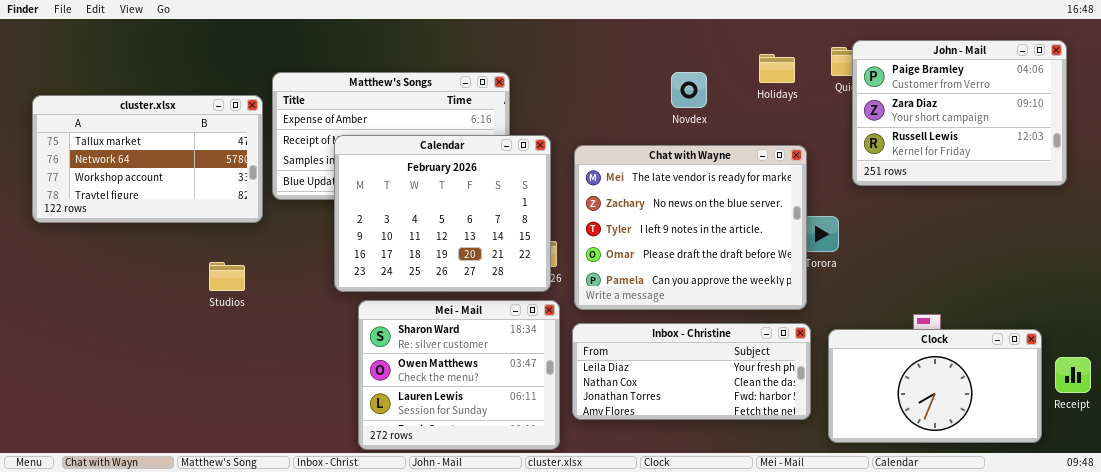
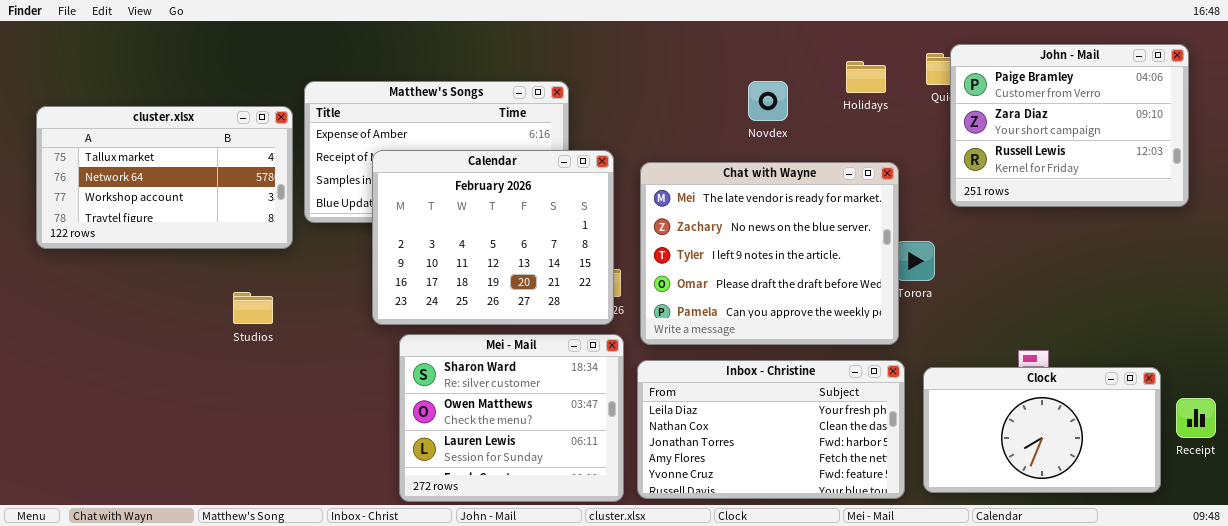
Inbox - Christine: [572,323,811,420] -> [637,360,905,499], resized

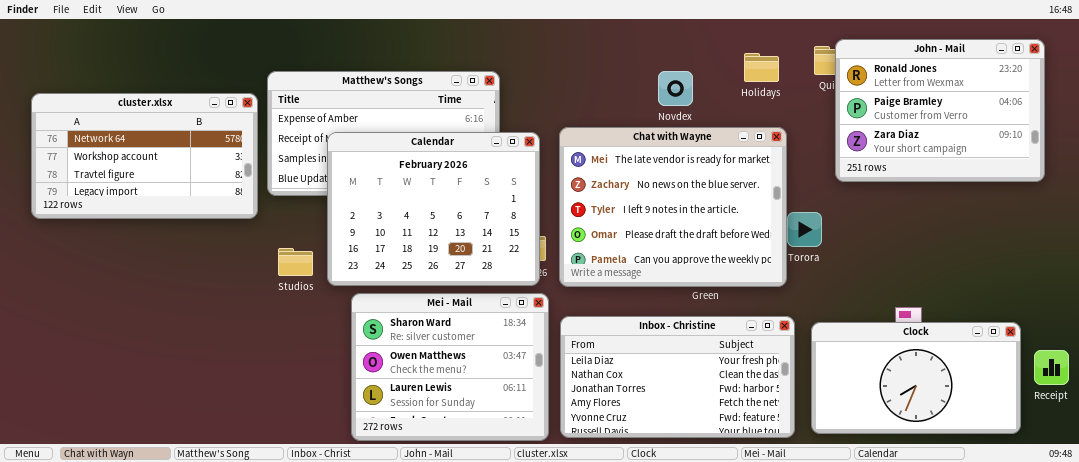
John - Mail: [950,44,1189,207] -> [835,39,1045,182], scrolled up 1 row
cluster.xlsx: [36,106,293,249] -> [31,93,258,219], scrolled down 1 row
Chat with Wayne: [640,162,899,345] -> [559,127,787,287], moved
Studios: [233,292,273,324] -> [278,248,313,276], moved

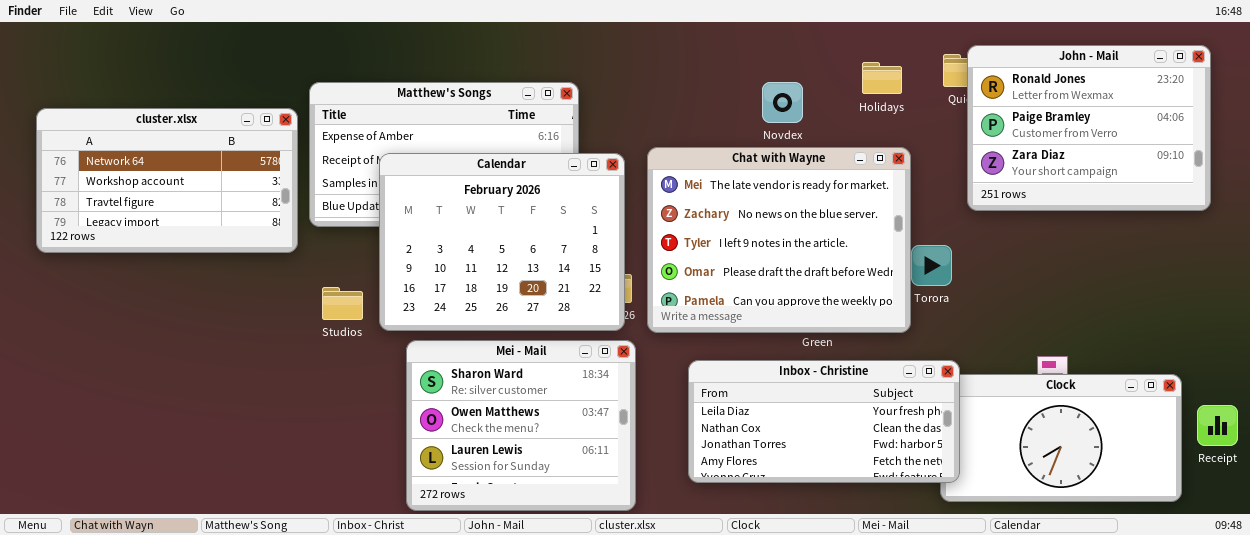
Inbox - Christine: [560,316,795,438] -> [688,360,960,483], moved, resized

